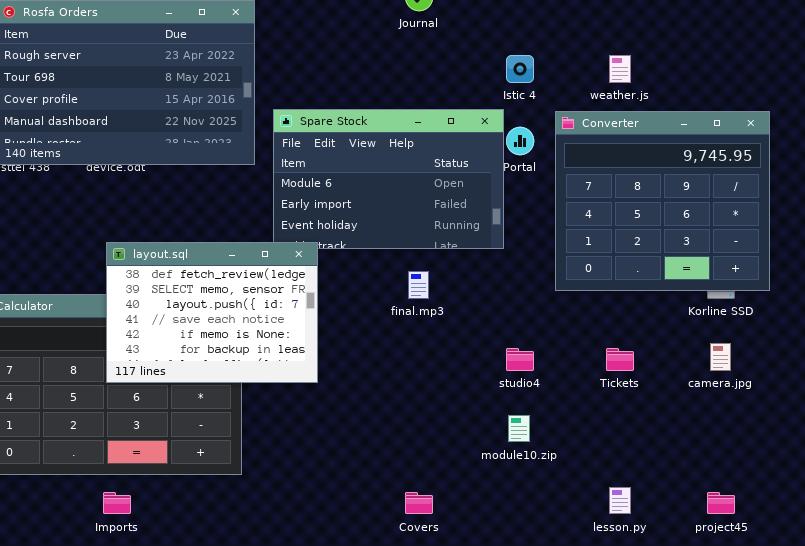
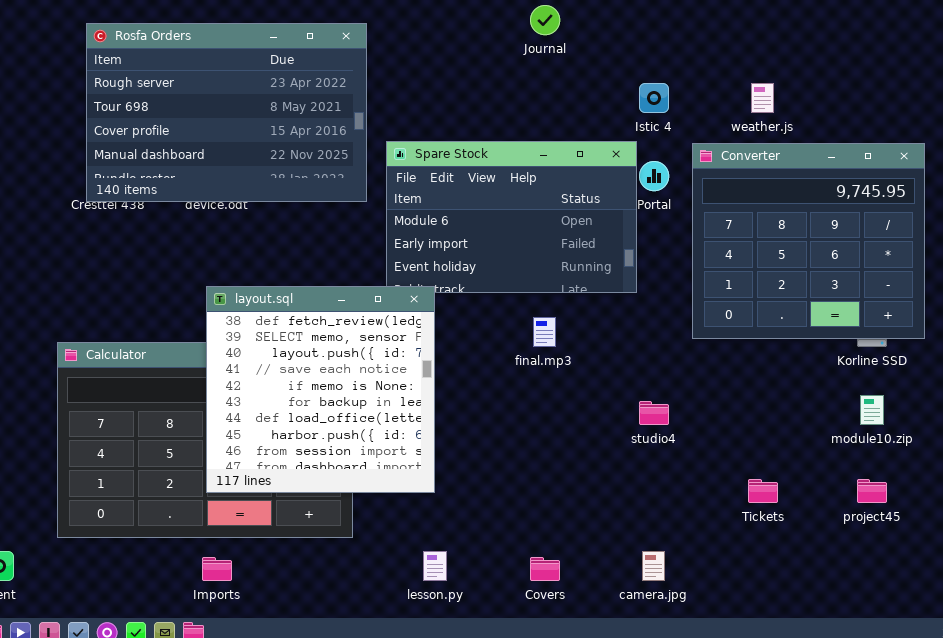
layout.sql: [106,242,318,383] -> [206,286,435,493], resized
camera.jpg: [710,343,731,371] -> [642,551,665,581], moved
Tickets: [606,348,634,371] -> [748,479,778,503], moved
module10.zip: [508,415,530,442] -> [860,395,884,425], moved
lesson.py: [609,487,631,514] -> [423,551,447,581], moved
project45: [707,492,735,514] -> [857,479,887,503], moved

